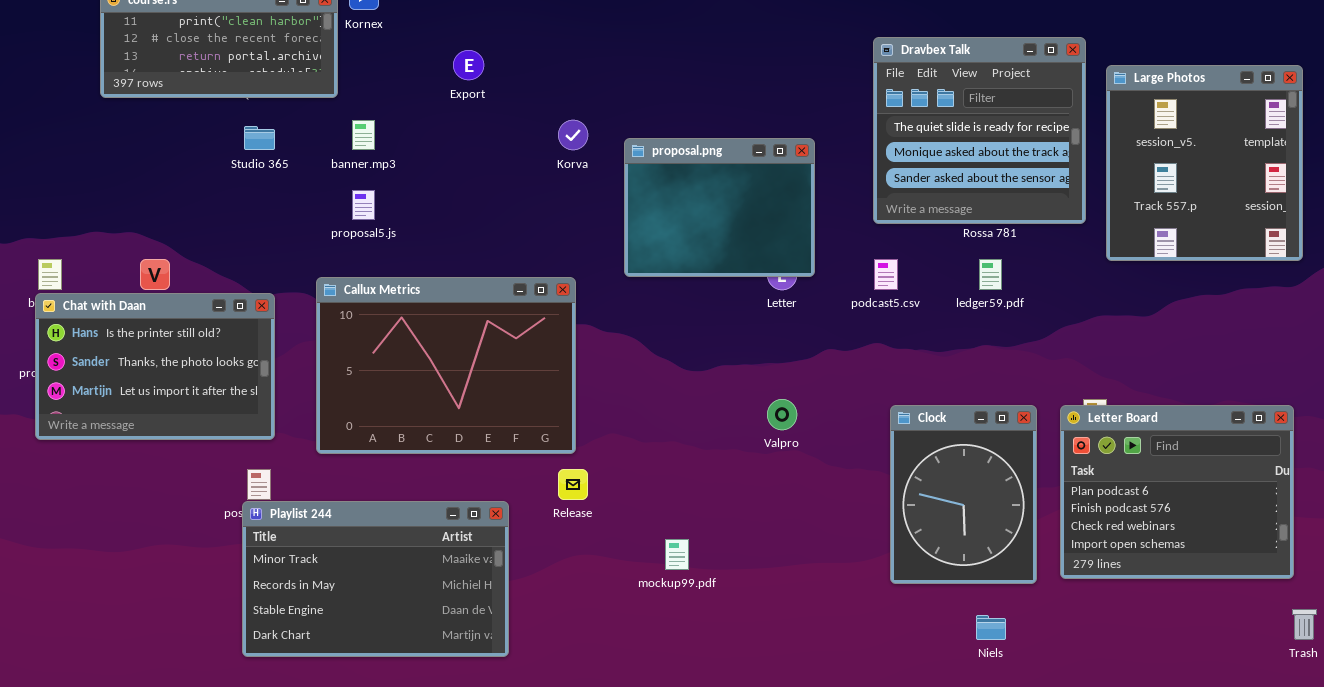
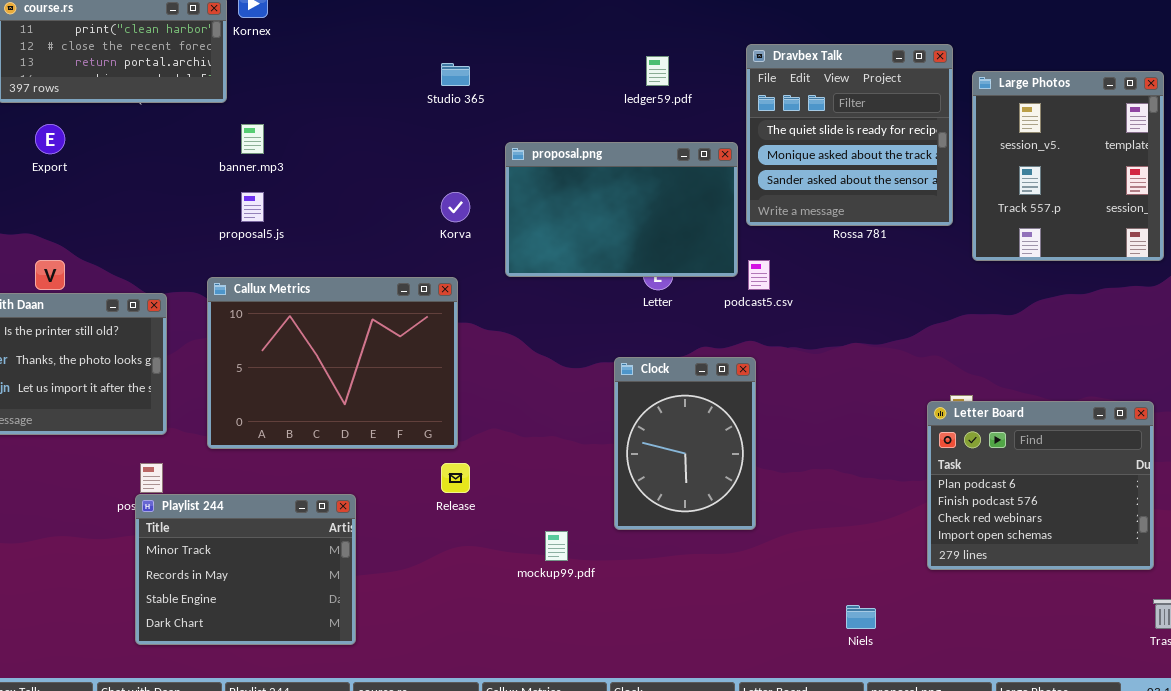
Export: [453,50,484,80] -> [35,124,65,154], moved
Korva: [558,120,588,150] -> [441,192,470,222], moved
Studio 365: [244,126,275,150] -> [441,63,470,86], moved
proposal.png: [624,138,815,277] -> [505,142,738,277], resized
ledger59.pdf: [979,259,1002,290] -> [646,56,669,86], moved
Clock: [890,405,1037,584] -> [614,357,756,530], moved
Playlist 244: [242,501,509,657] -> [135,494,356,645], resized

